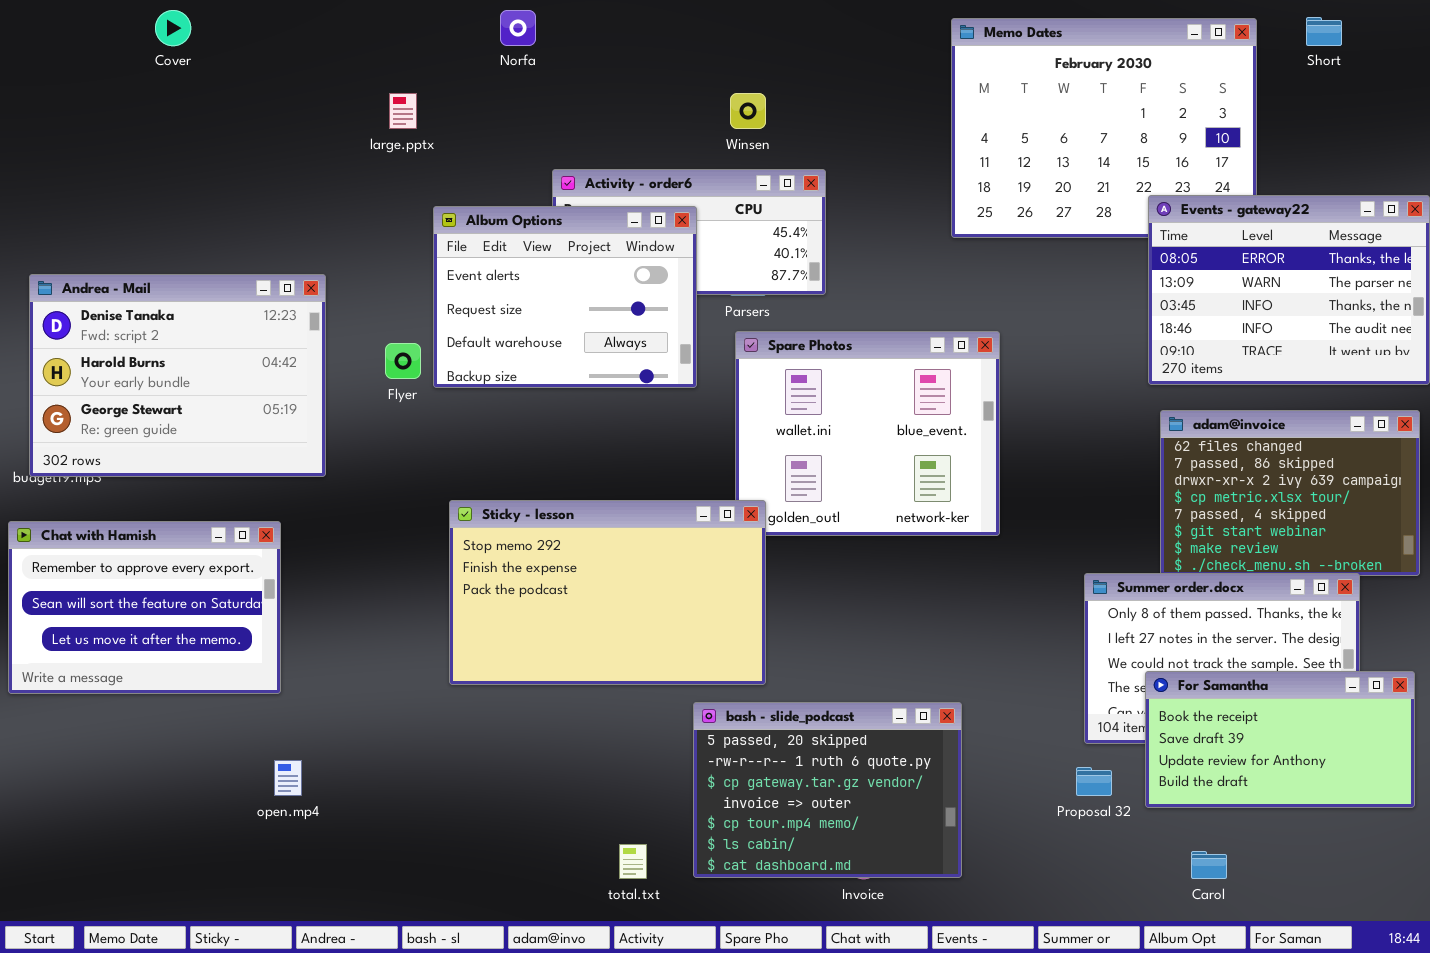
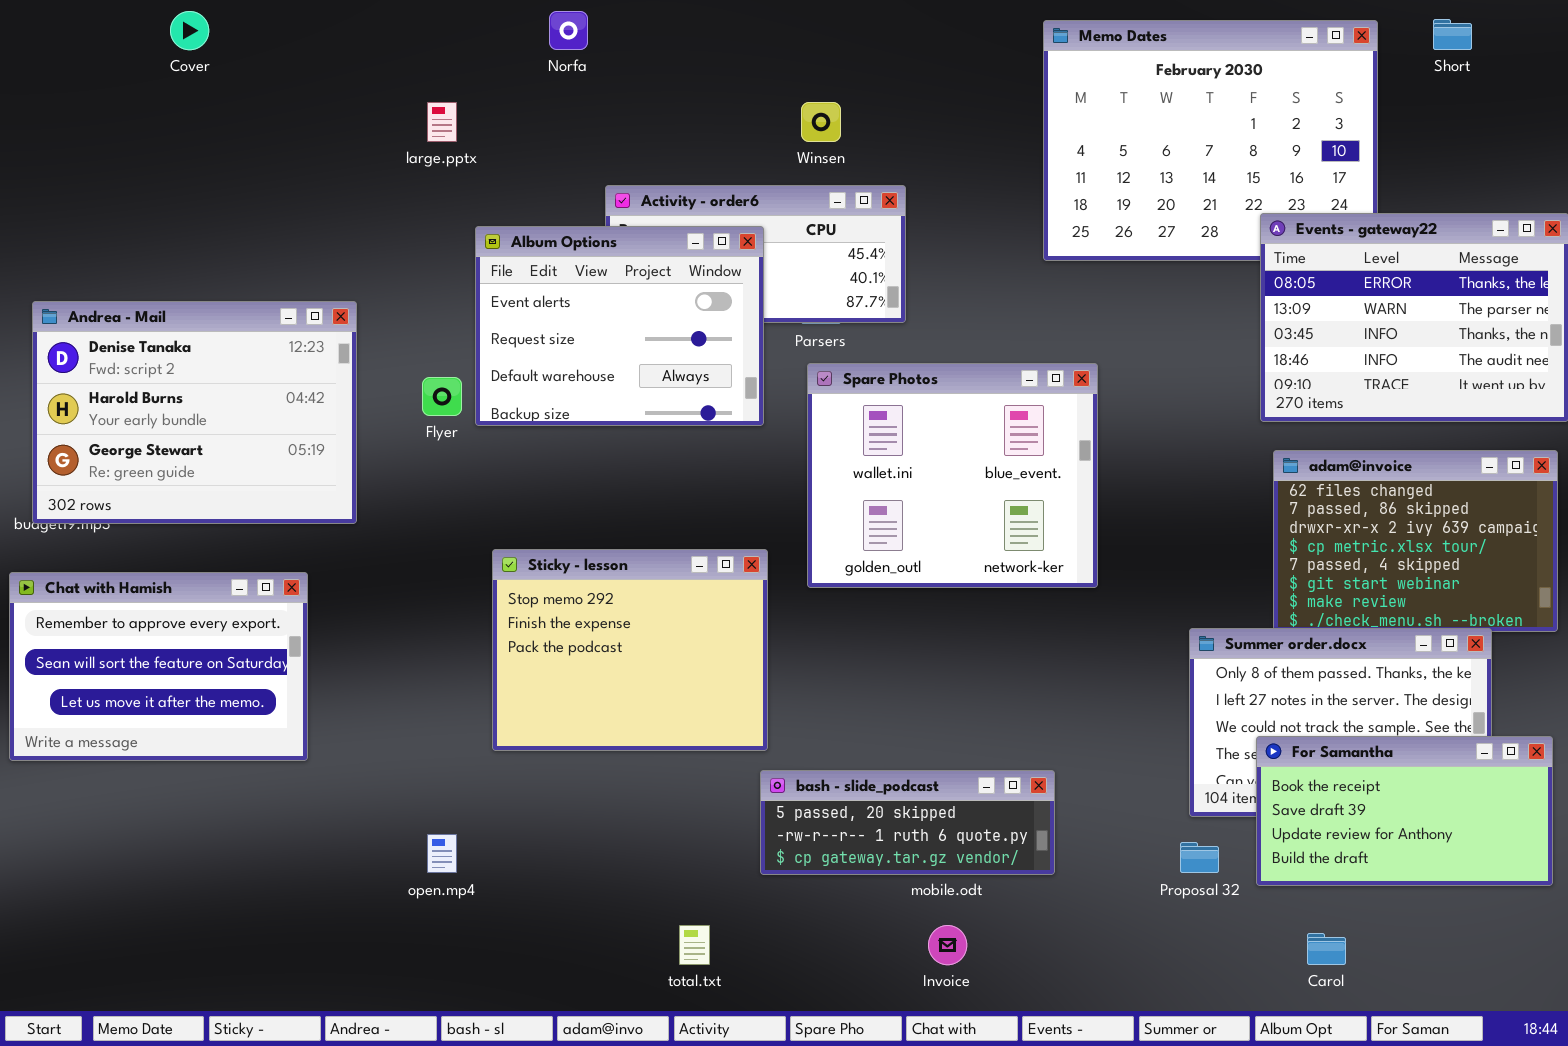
Sticky - lesson: [449,500,766,685] -> [492,549,768,751], resized
bash - slide_podcast: [693,702,962,878] -> [760,770,1055,875], resized
open.mp4: [274,760,302,796] -> [427,834,457,873], moved

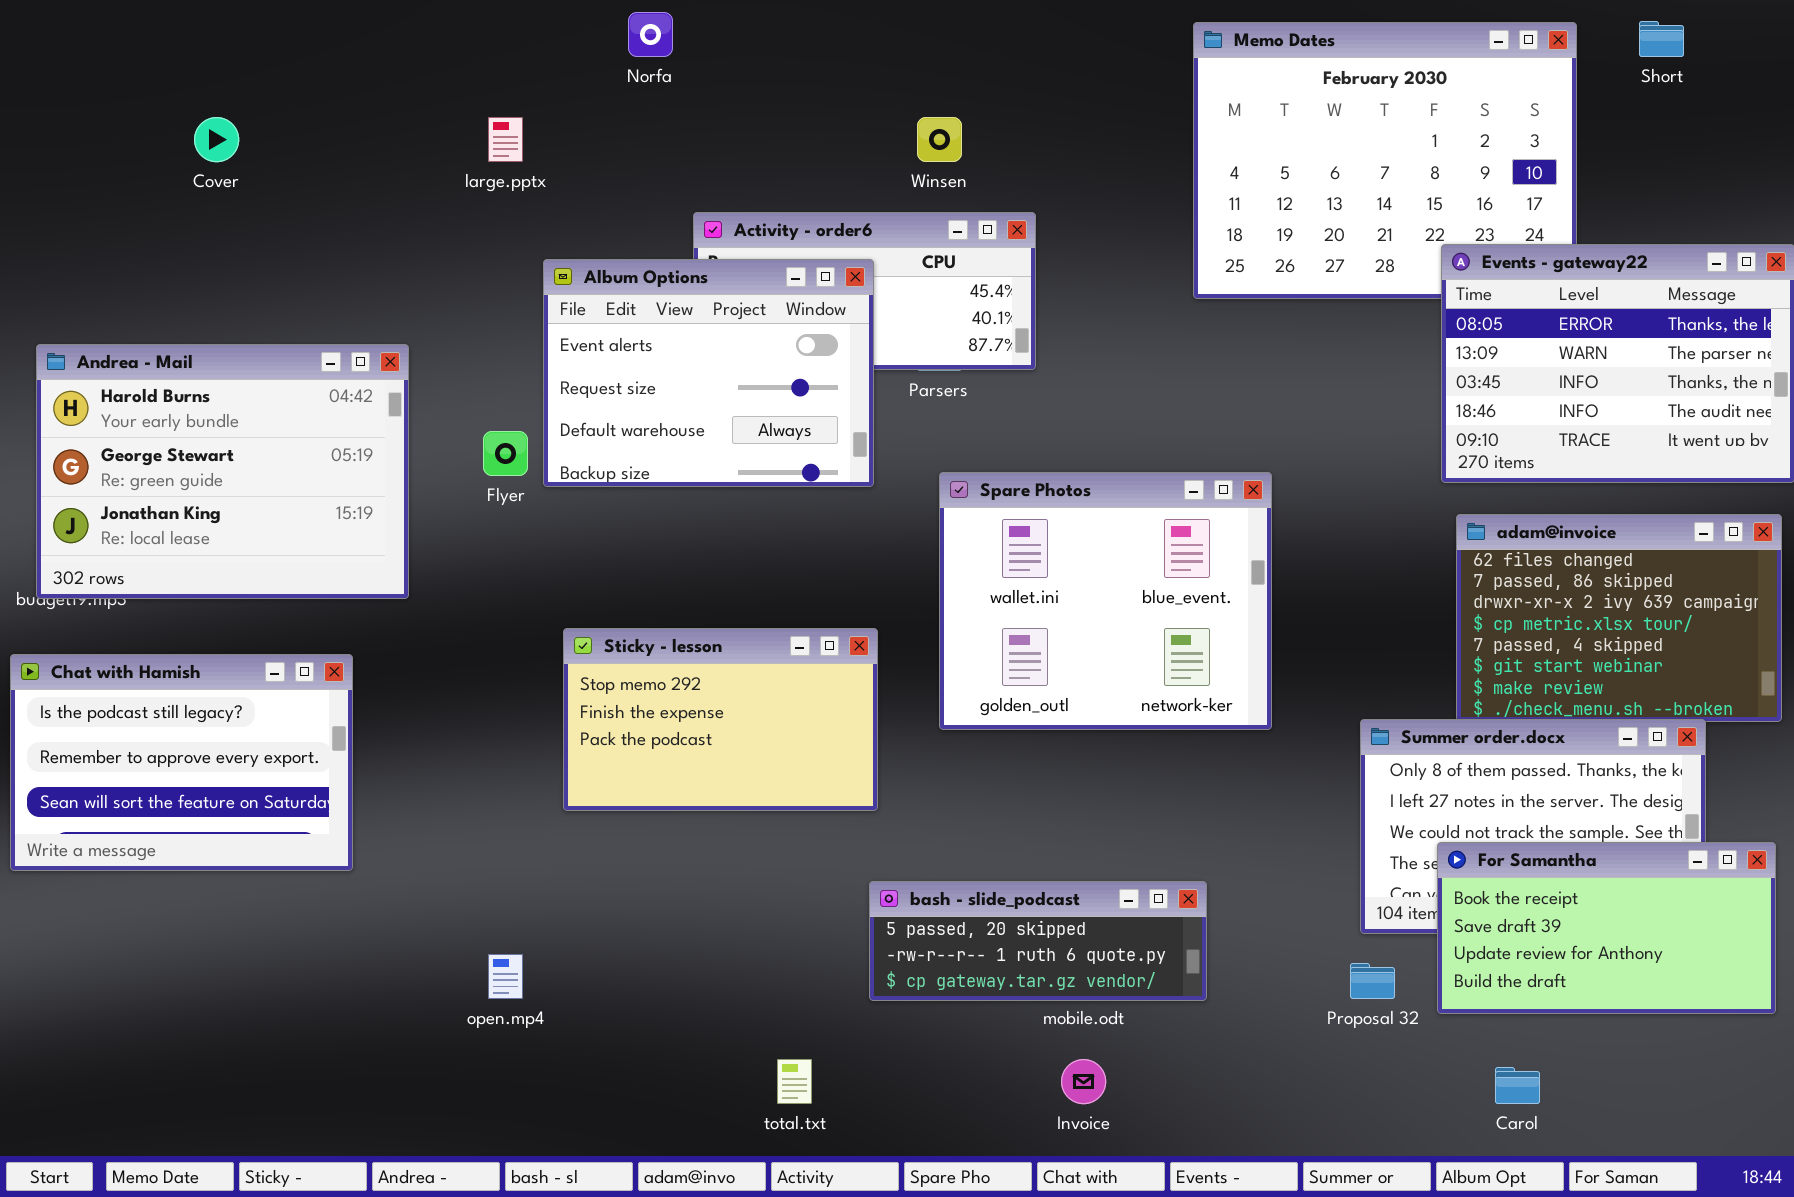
Cover: [170,11,209,50] -> [194,117,239,162], moved
Andrea - Mail: [32,301,357,524] -> [36,344,409,599], scrolled down 1 row
Spare Photos: [807,363,1098,588] -> [939,472,1272,730], moved
Sticky - lesson: [492,549,768,751] -> [563,628,878,811], resized
Chat with Hamish: [9,572,308,761] -> [10,654,353,871], scrolled up 1 row

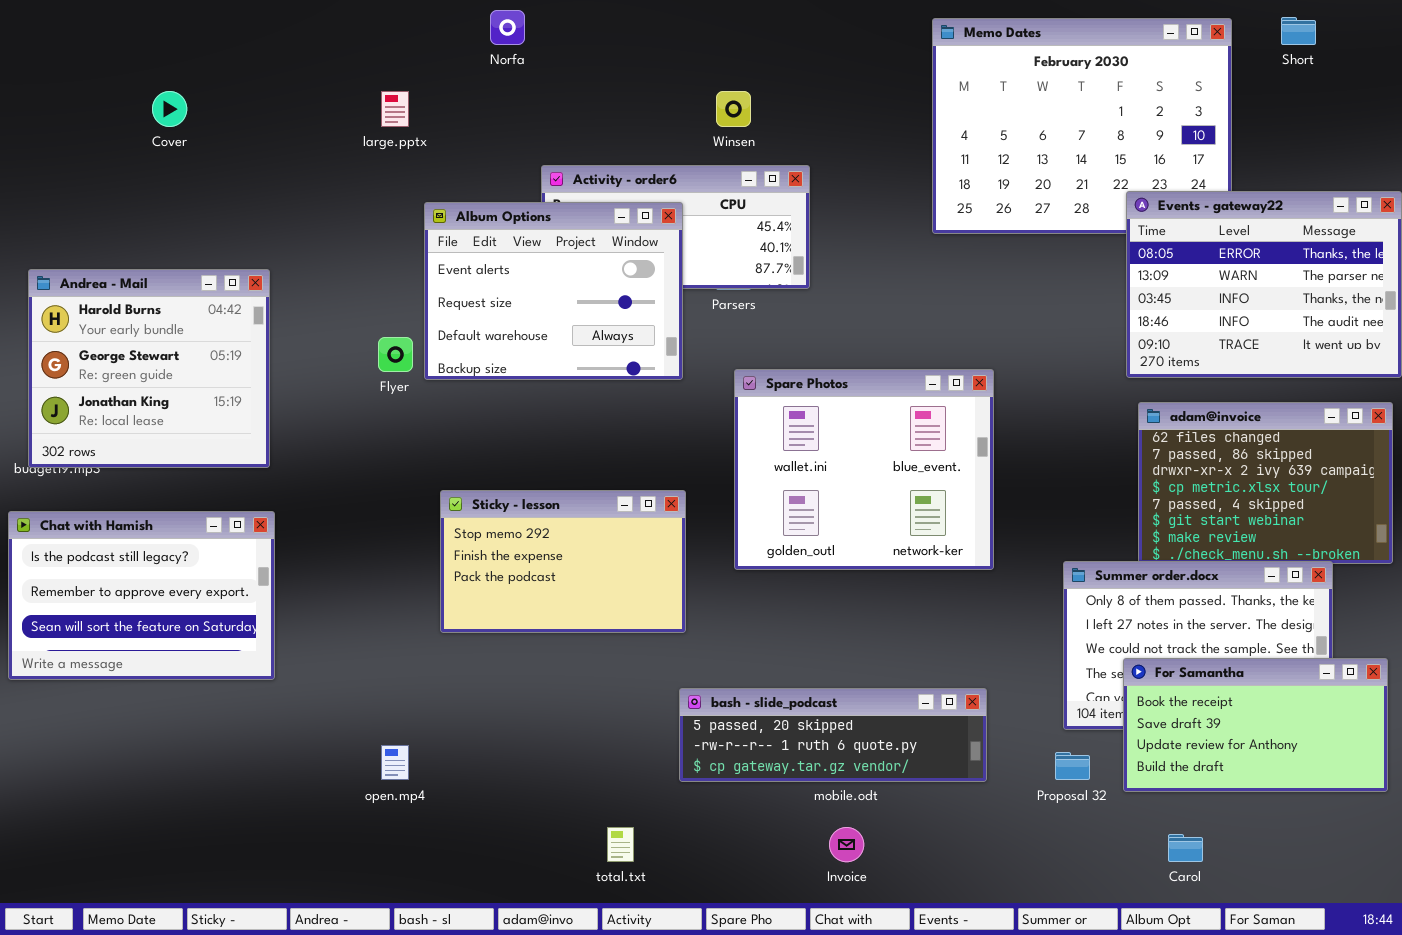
Andrea - Mail: [36,344,409,599] -> [28,269,270,468], resized
bash - slide_podcast: [869,881,1207,1001] -> [679,688,987,782], resized

